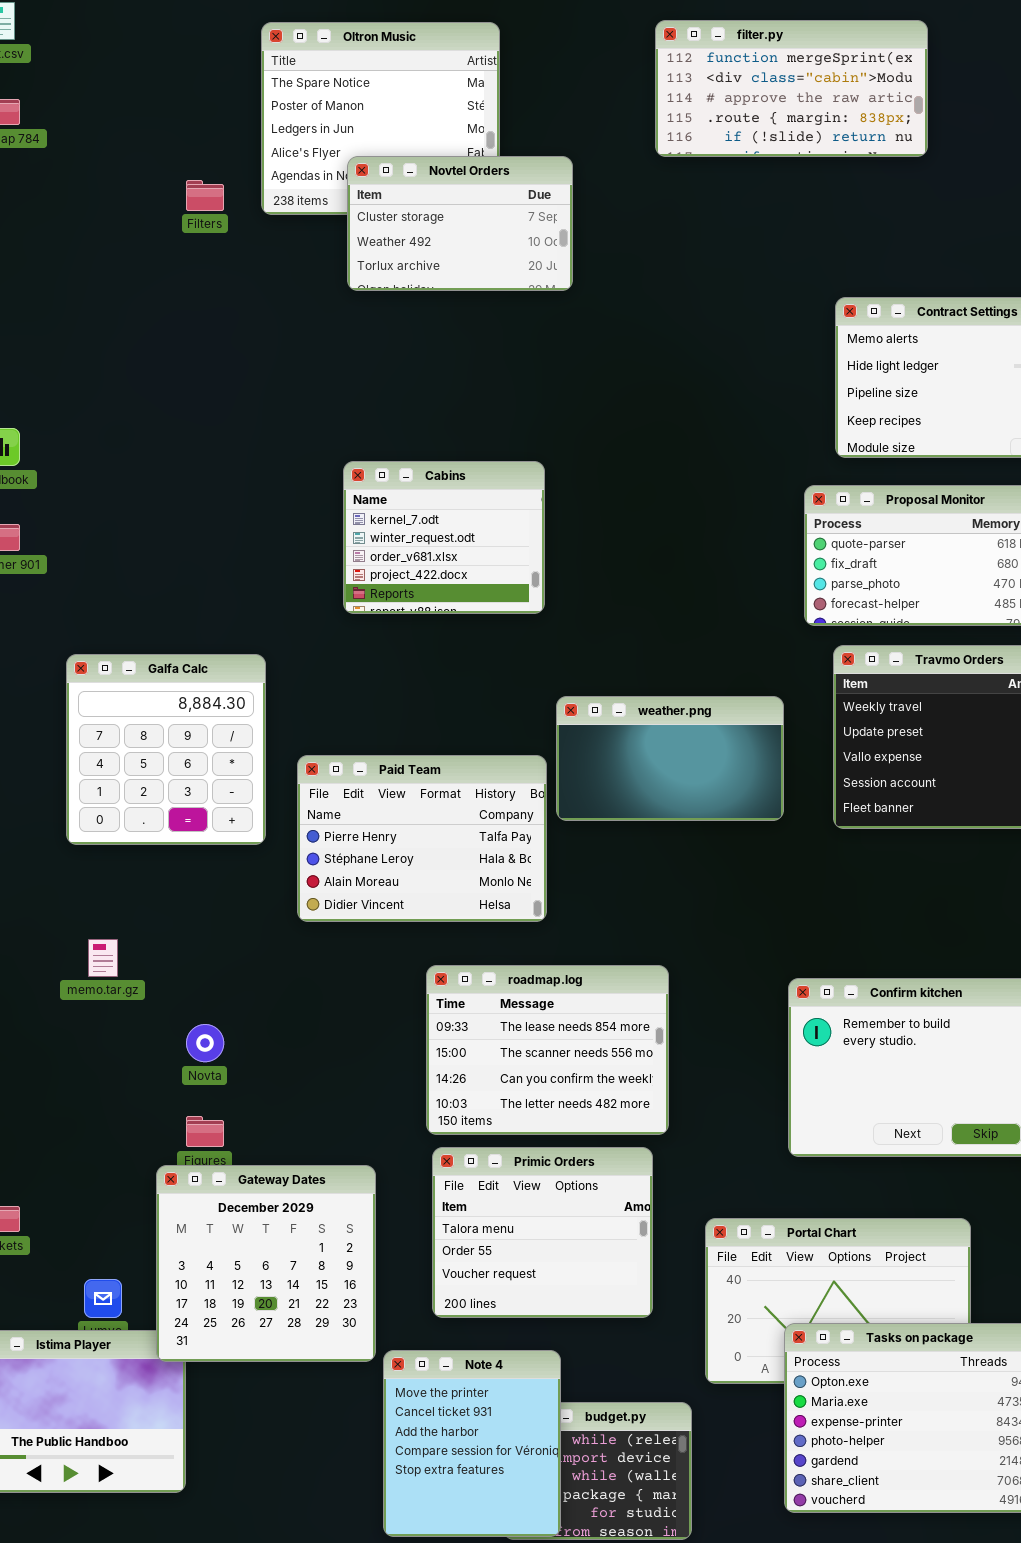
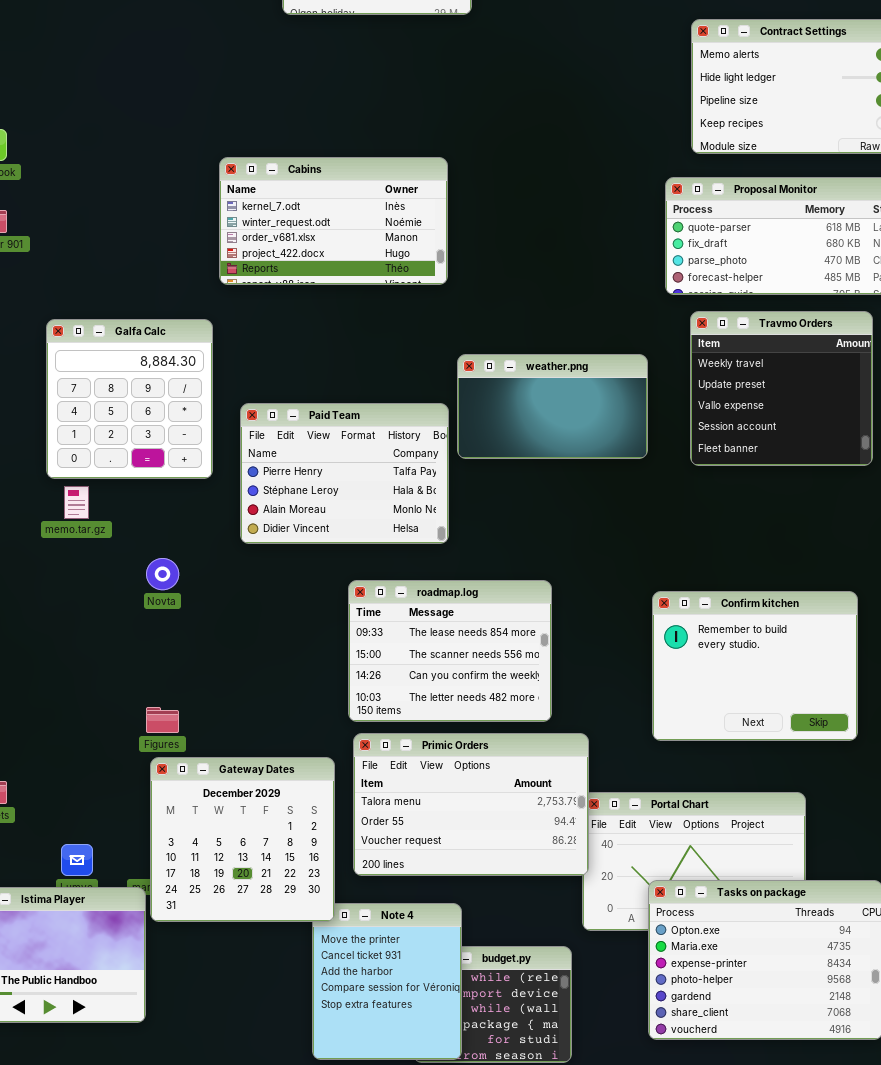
Cabins: [343,461,545,614] -> [219,157,448,285], resized
memo.tar.gz: [88,939,118,977] -> [64,486,89,519], moved
Novta: [186,1024,224,1062] -> [146,558,179,590], moved
Primic Orders: [432,1147,653,1318] -> [353,733,589,876], resized
Gateway Dates: [156,1165,376,1362] -> [150,757,335,922], moved

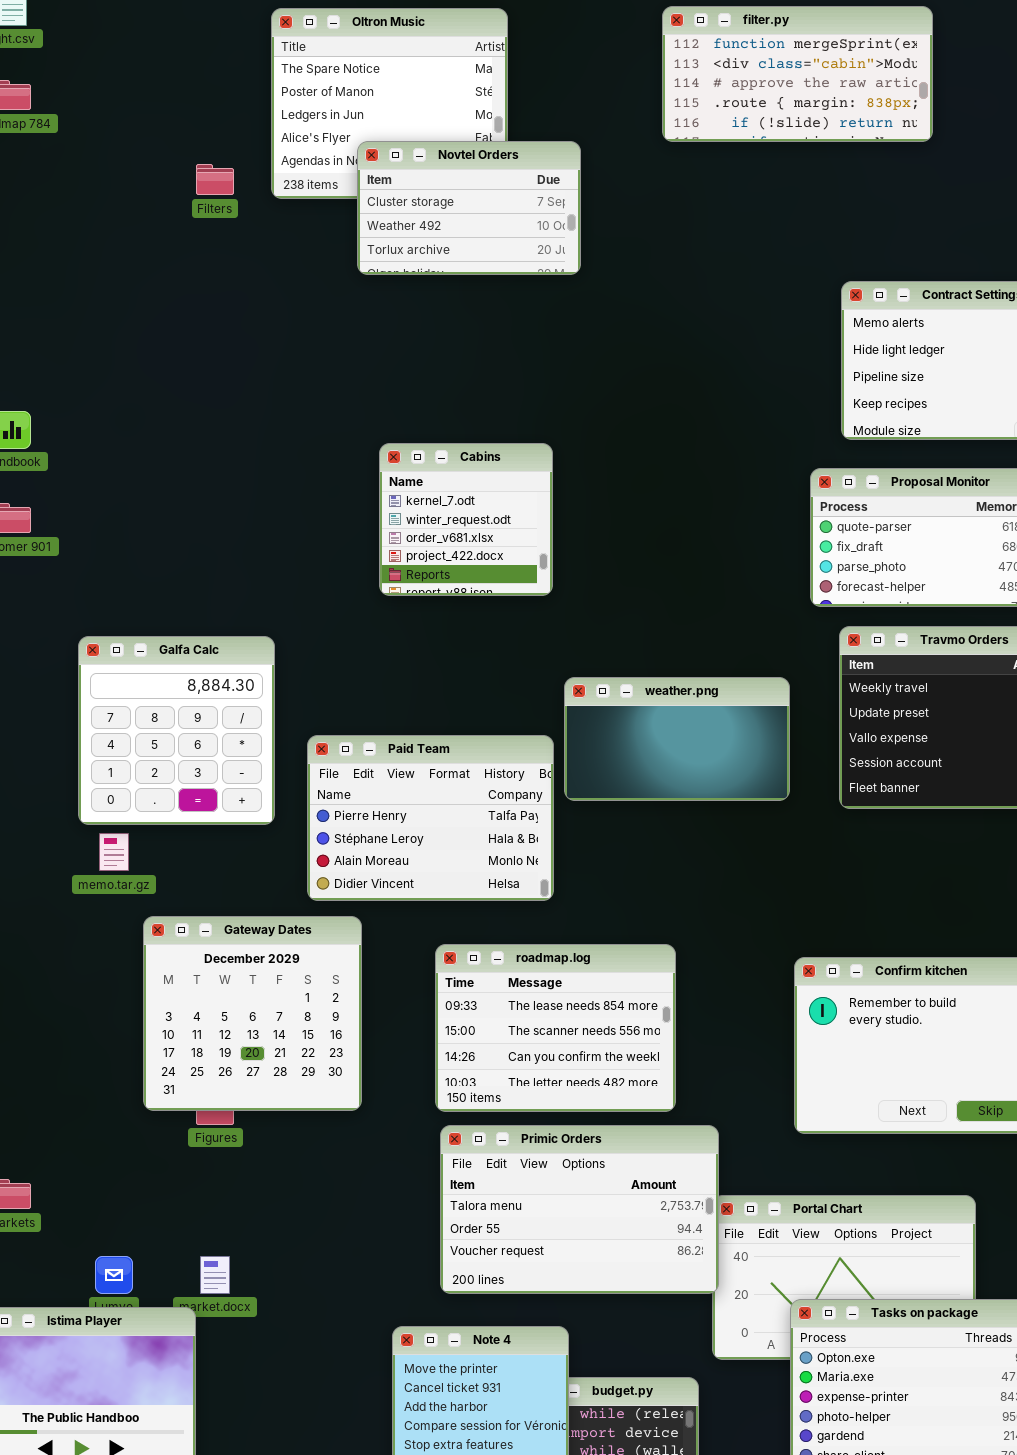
Cabins: [219,157,448,285] -> [379,443,553,596], resized
Gateway Dates: [150,757,335,922] -> [143,916,362,1111], moved

